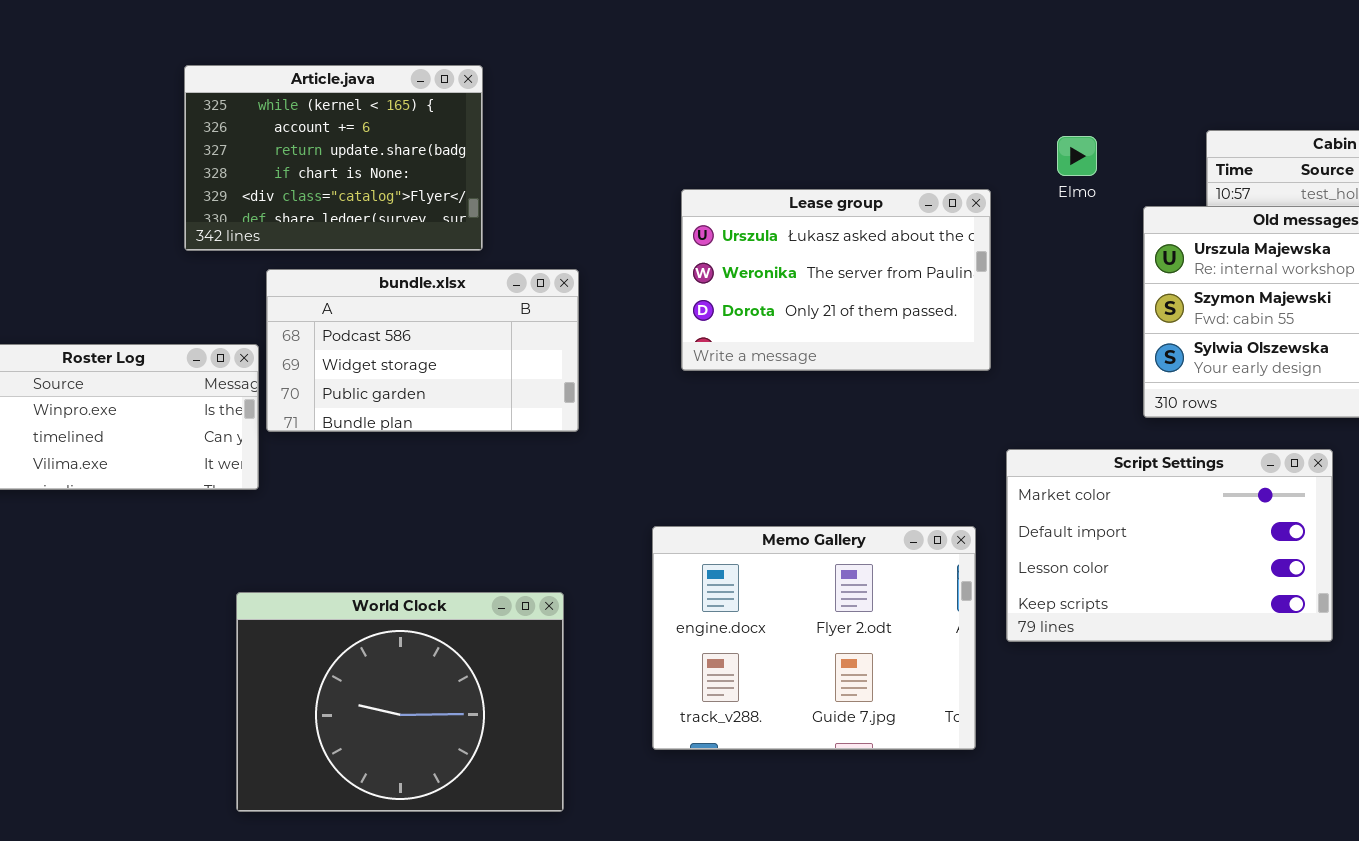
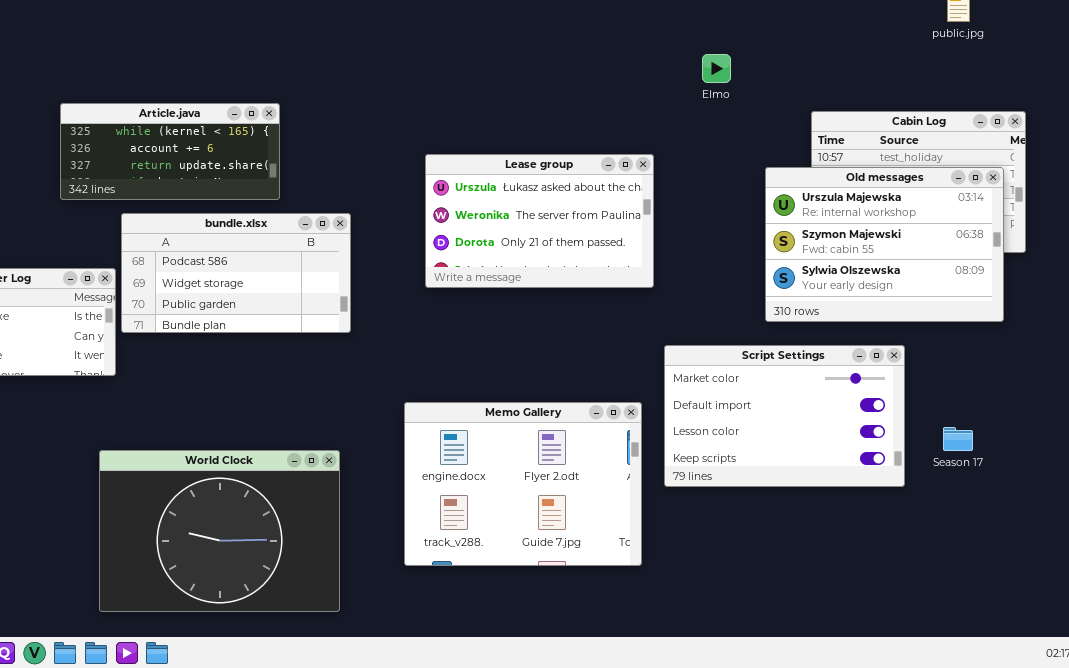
Article.java: [184,65,483,251] -> [60,103,280,200], resized
Elmo: [1057,136,1097,176] -> [702,54,731,83], moved

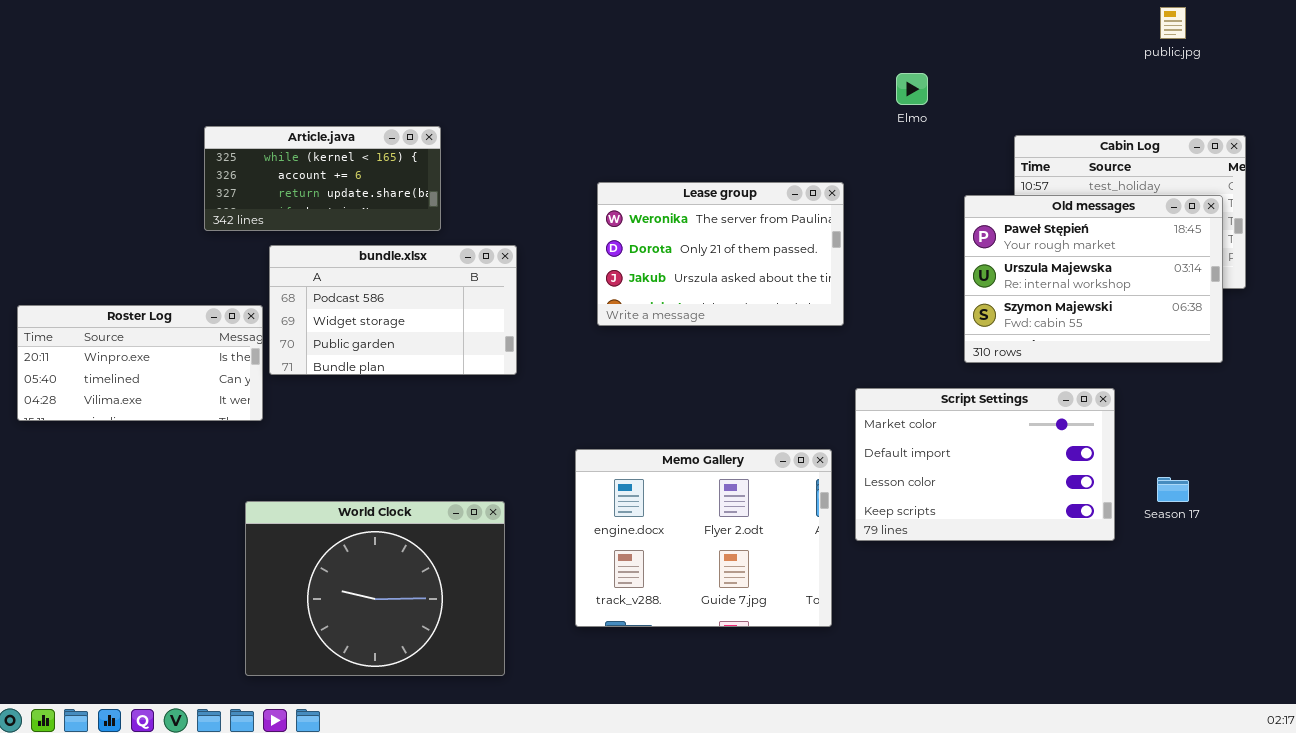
Lease group: [425,154,654,288] -> [597,182,844,326], scrolled down 1 row
Old messages: [765,167,1004,322] -> [964,195,1223,363], scrolled up 1 row

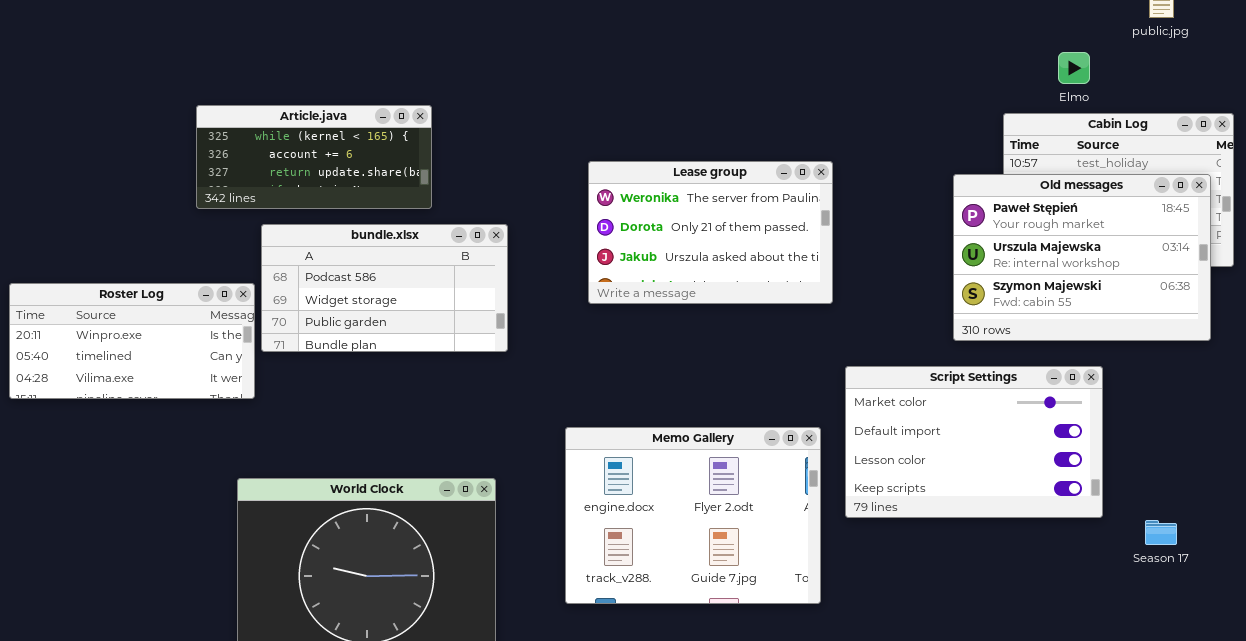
Elmo: [896,73,928,105] -> [1058,52,1090,84], moved
Season 17: [1157,477,1189,502] -> [1145,520,1177,545], moved

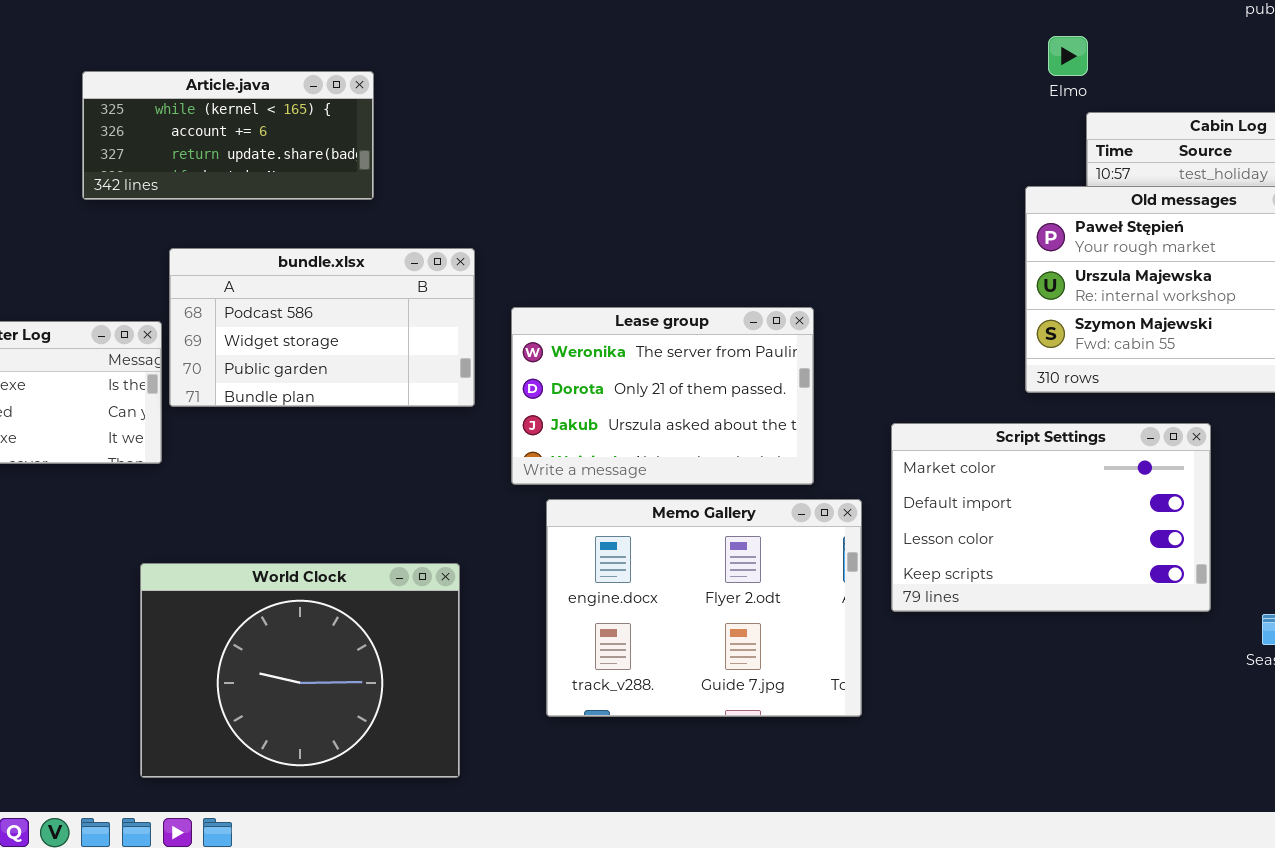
Elmo: [1058,52,1090,84] -> [1048,36,1088,76], moved
Article.java: [196,105,432,209] -> [82,71,374,200], moved
Lease group: [588,161,833,304] -> [511,307,814,485], moved

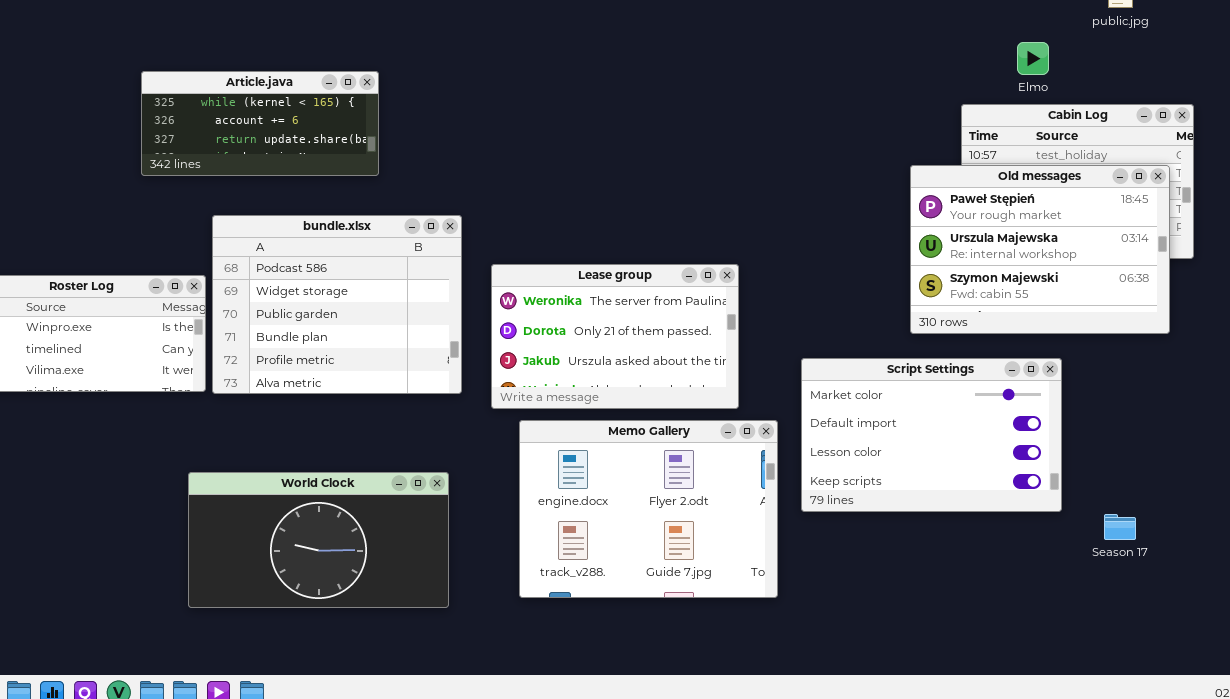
Elmo: [1048,36,1088,76] -> [1017,42,1049,75], moved
bundle.xlsx: [169,248,475,407] -> [212,215,462,394], resized
World Clock: [140,563,460,778] -> [188,472,449,608], resized

